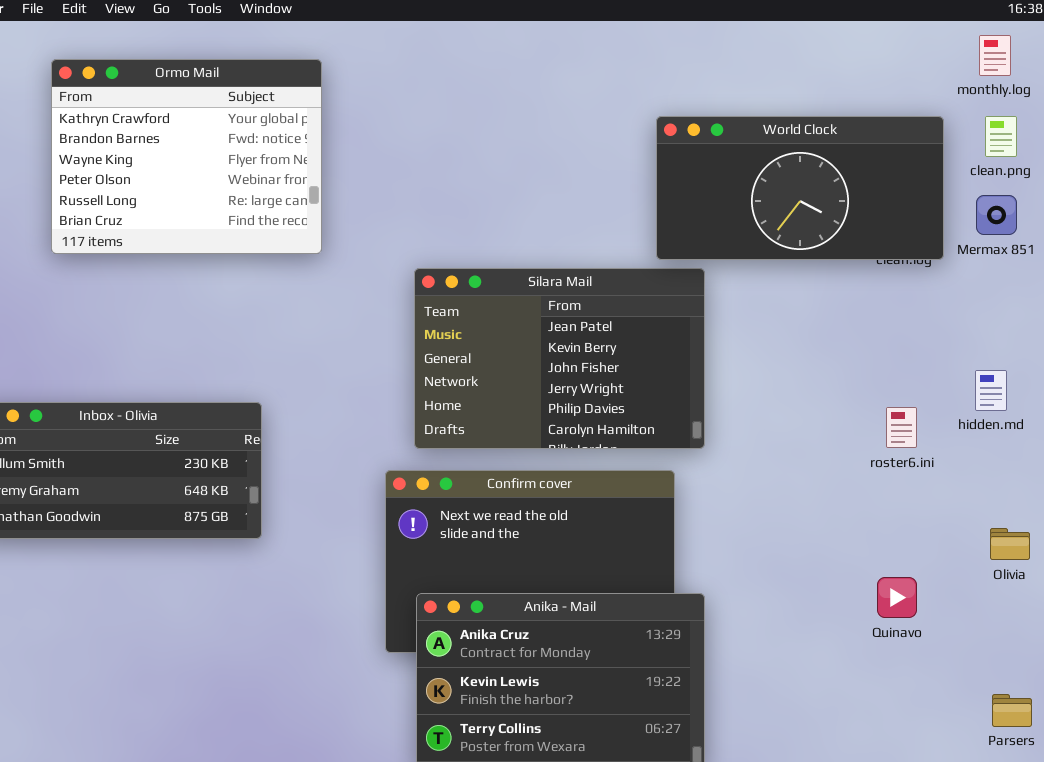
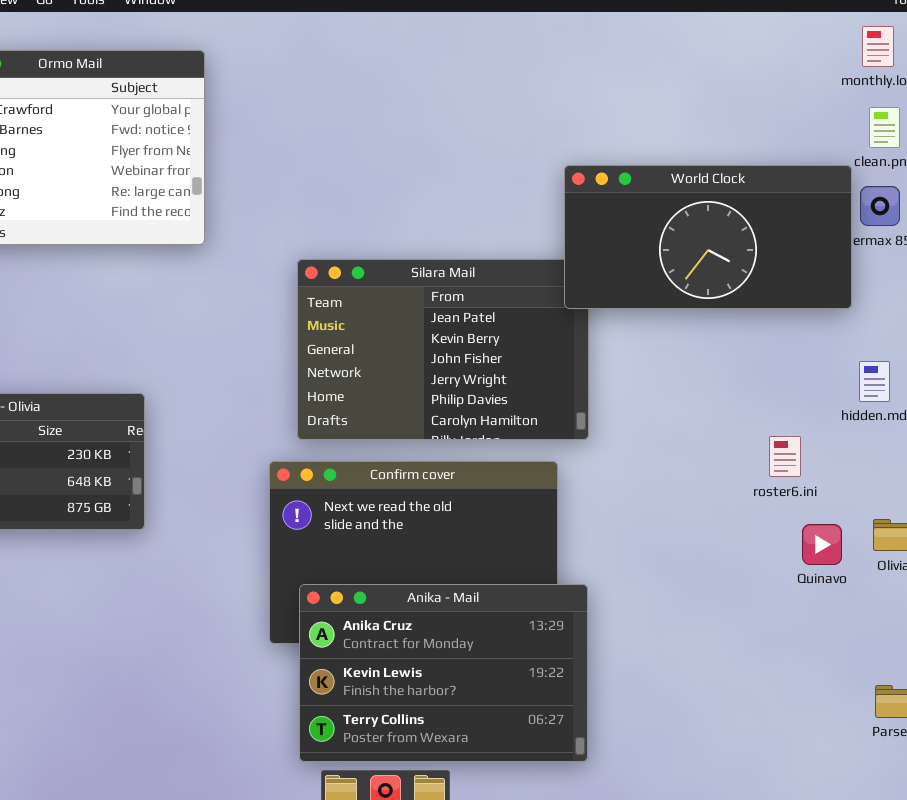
World Clock: [656,116,944,260] -> [564,165,852,309], moved
roster6.ini: [886,407,917,448] -> [769,436,801,477], moved
Quinavo: [877,577,917,618] -> [802,524,842,565], moved

